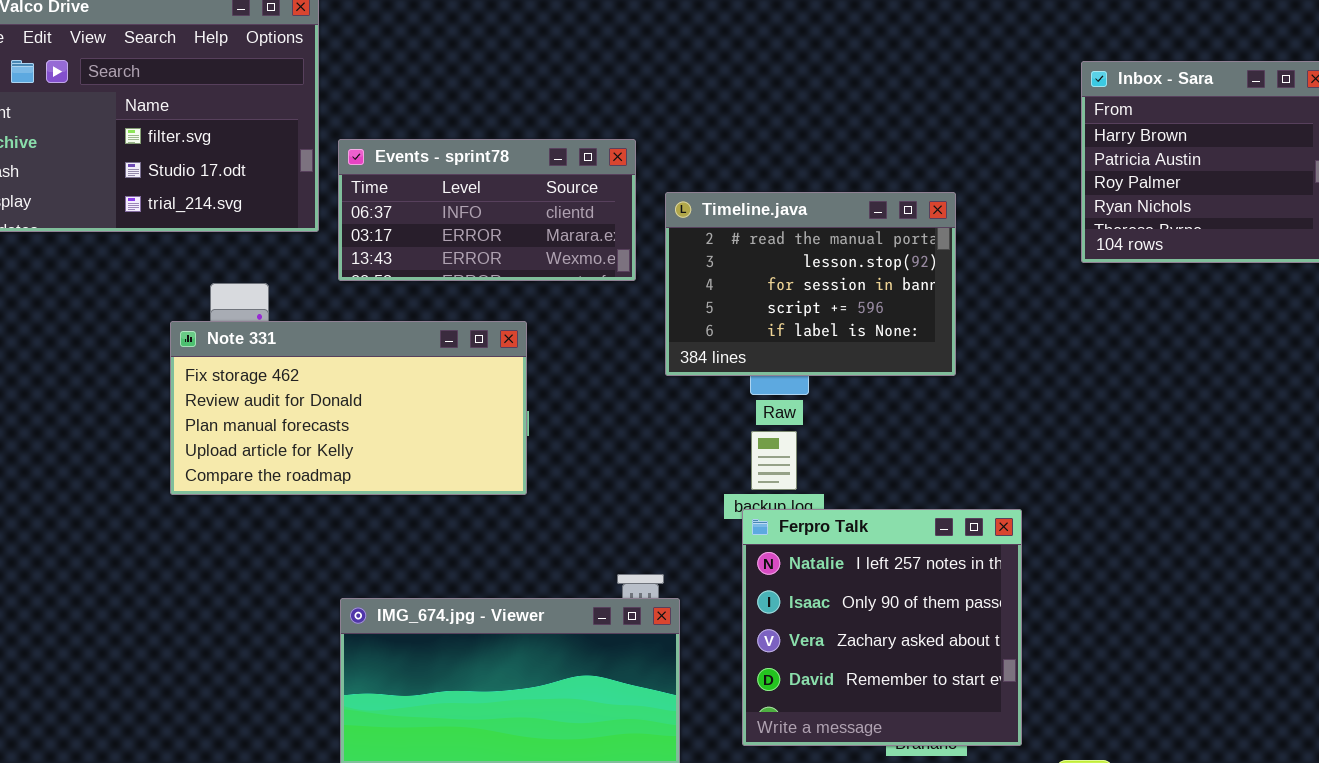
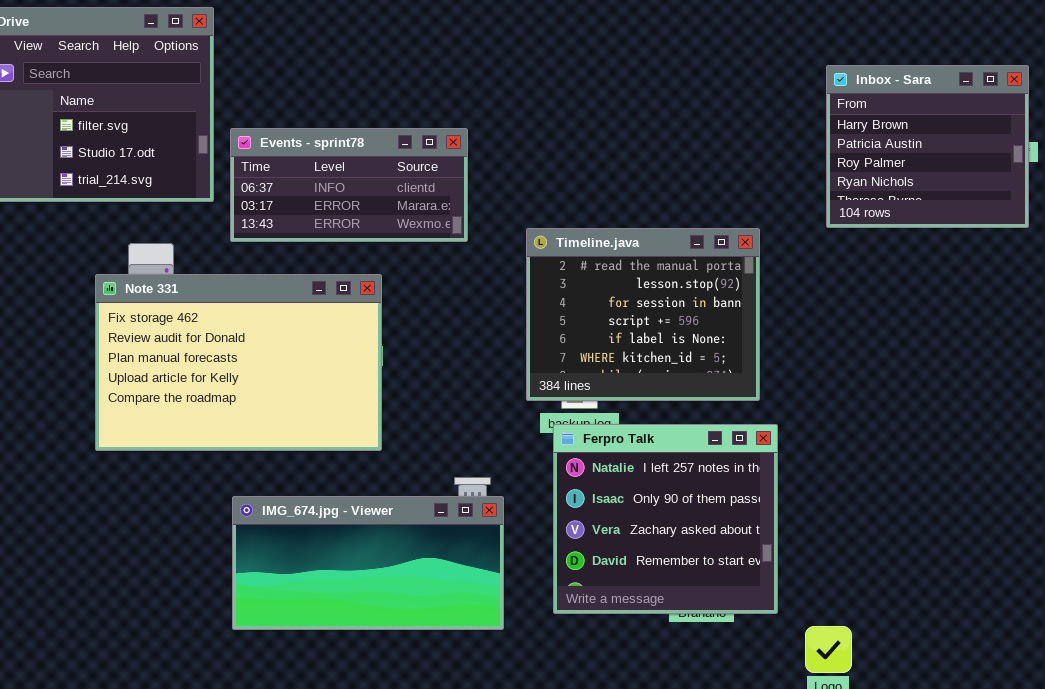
Timeline.java: [665,192,956,376] -> [526,228,760,401], moved, resized
Note 331: [170,321,527,495] -> [95,274,382,451], resized

